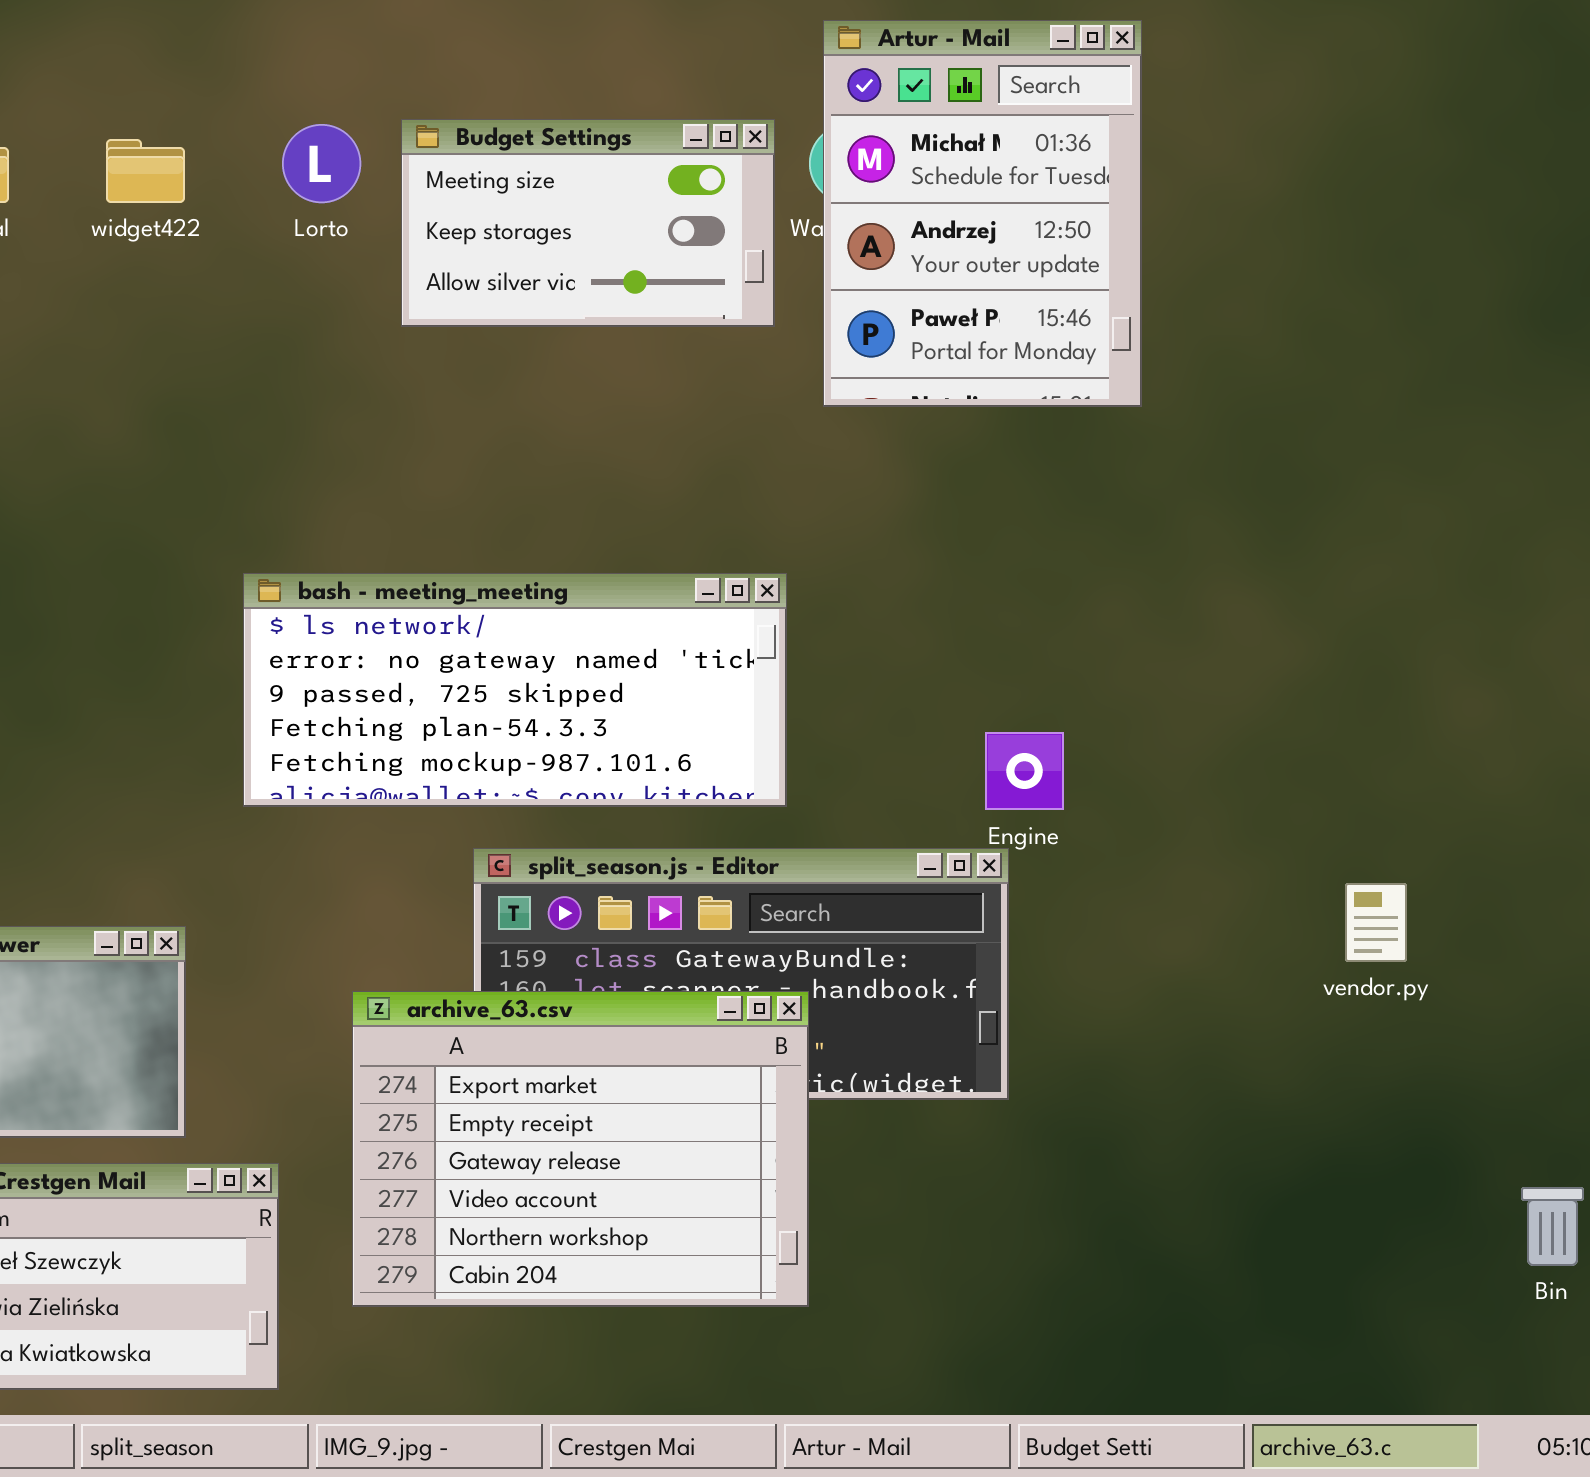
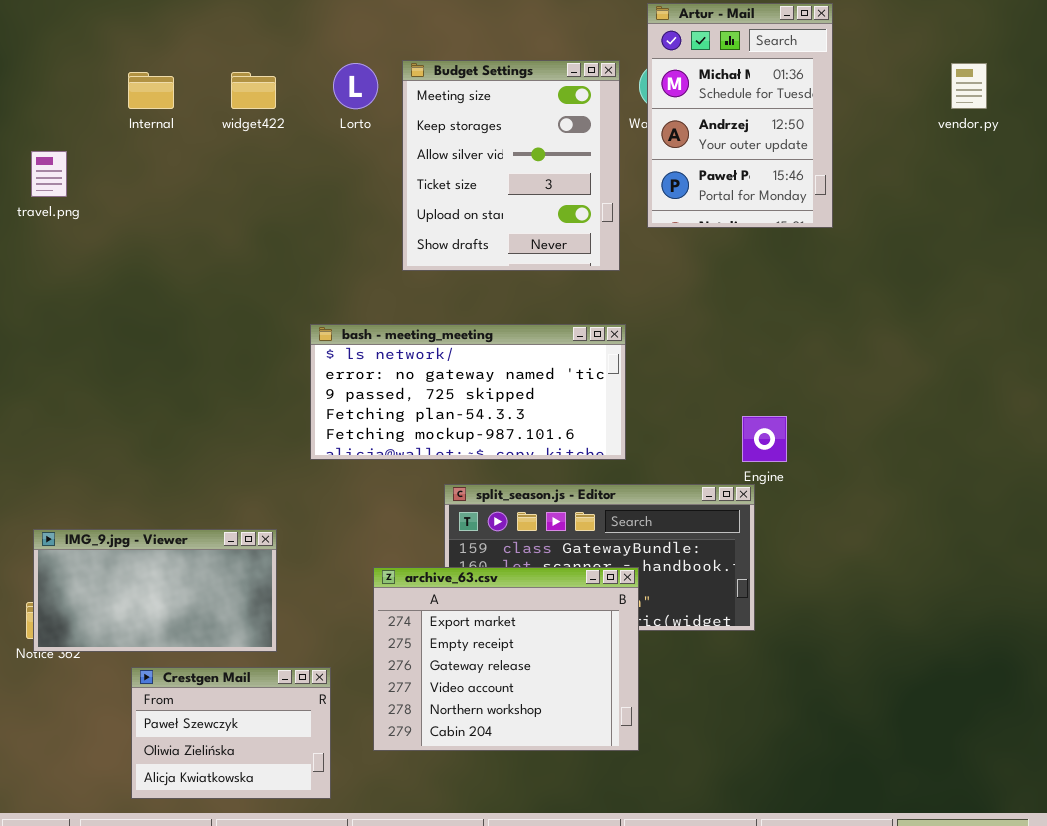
Budget Settings: [401,119,775,327] -> [402,60,620,271], resized
vendor.py: [1345,883,1407,962] -> [951,63,987,109], moved

